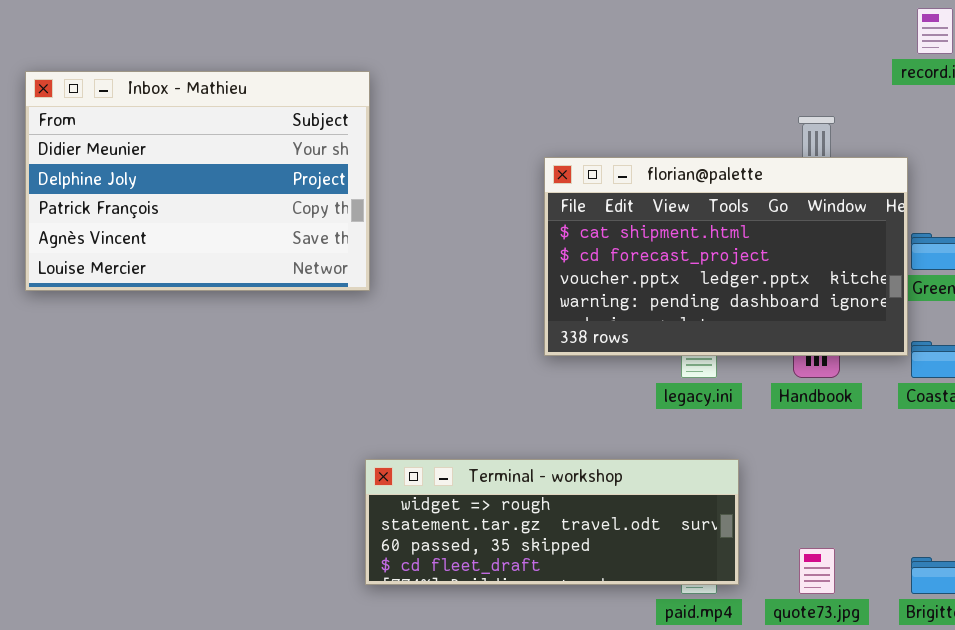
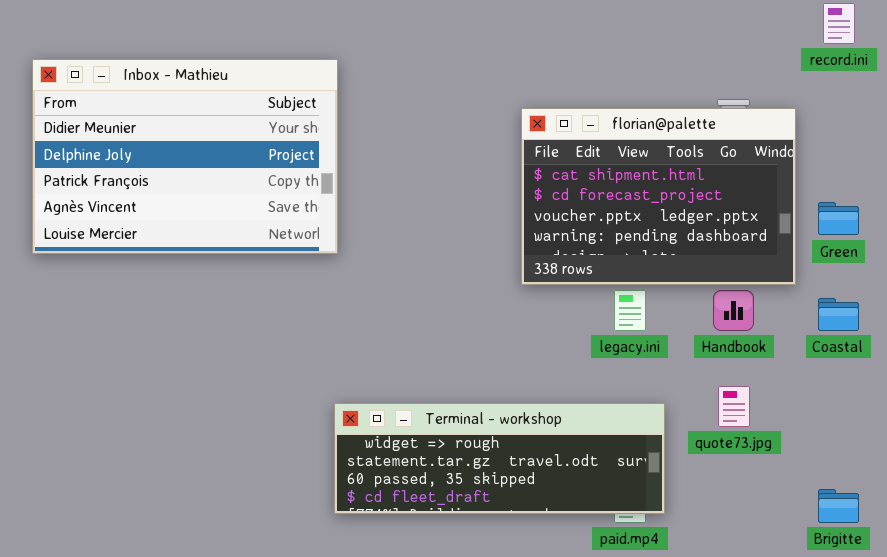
florian@palette: [544,157,908,356] -> [521,108,796,285], moved, resized
quote73.jpg: [799,548,835,594] -> [718,386,750,427], moved

